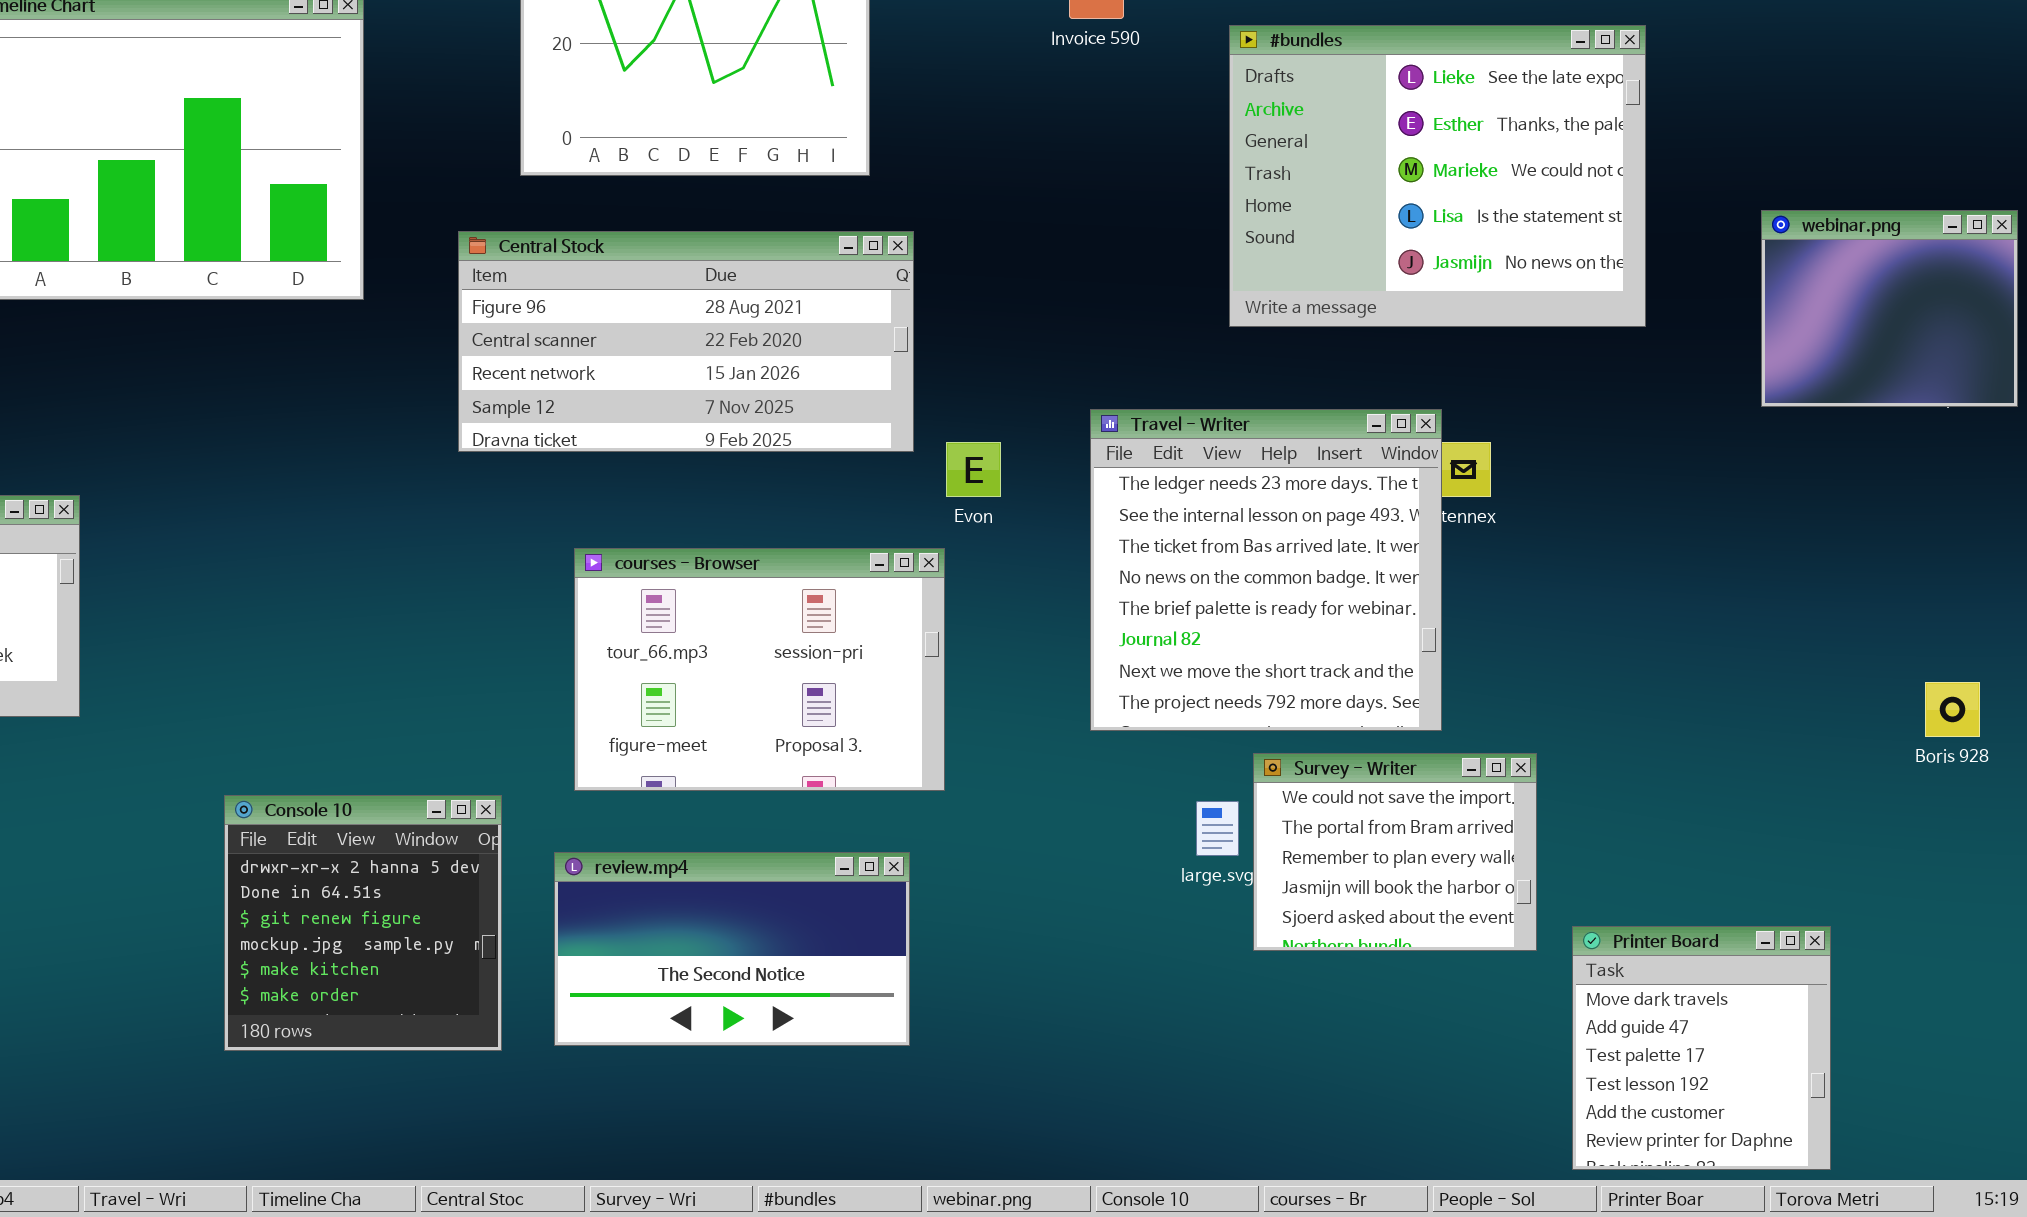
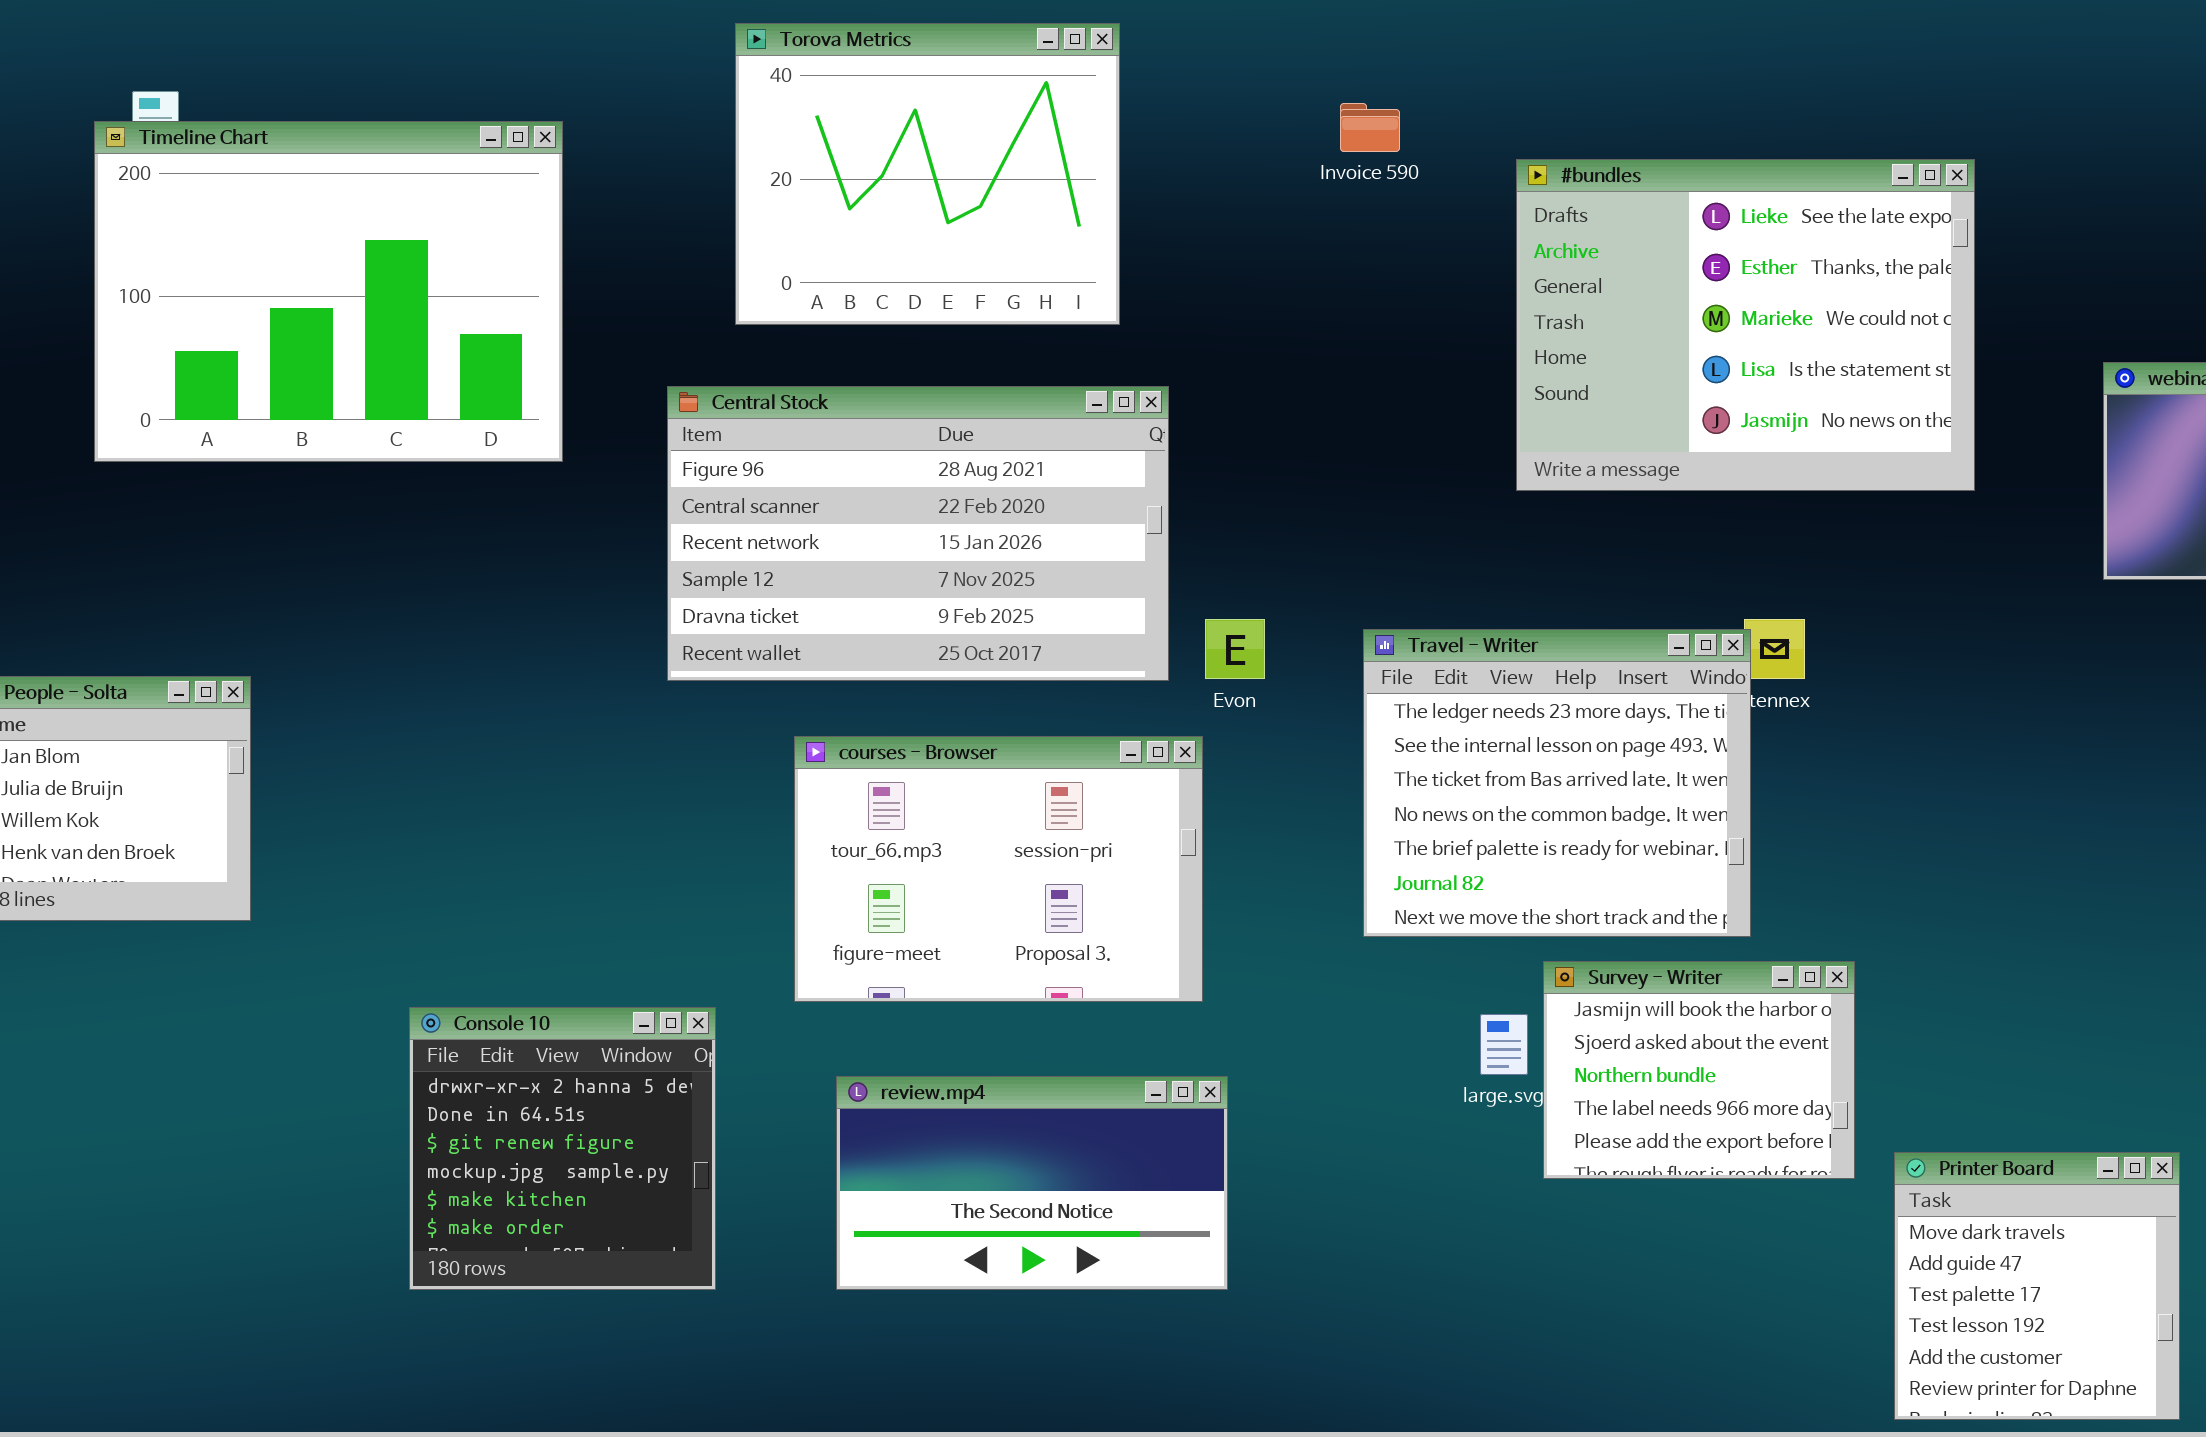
Central Stock: [458,231,914,452] -> [667,386,1169,681], resized
Travel - Writer: [1090,409,1442,731] -> [1363,629,1751,937], resized
Survey - Writer: [1253,753,1537,951] -> [1543,961,1855,1179], scrolled down 3 rows
review.mp4: [554,852,910,1046] -> [836,1076,1228,1290], moved

